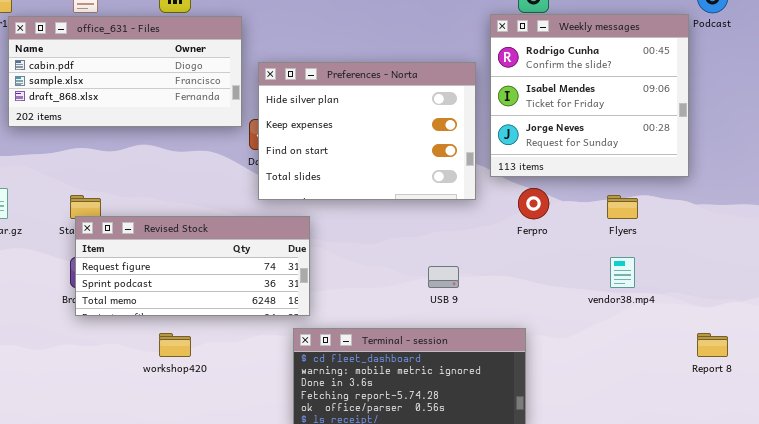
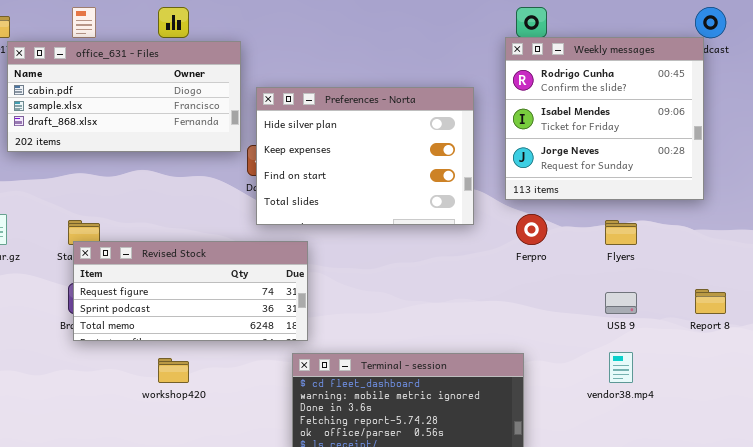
Weekly messages: [490,14,689,177] -> [505,37,704,200], moved
vendor38.mp4: [610,257,635,288] -> [609,352,633,383], moved
USB 9: [428,266,459,288] -> [605,292,637,314], moved
Report 8: [697,333,728,357] -> [695,289,726,314], moved

